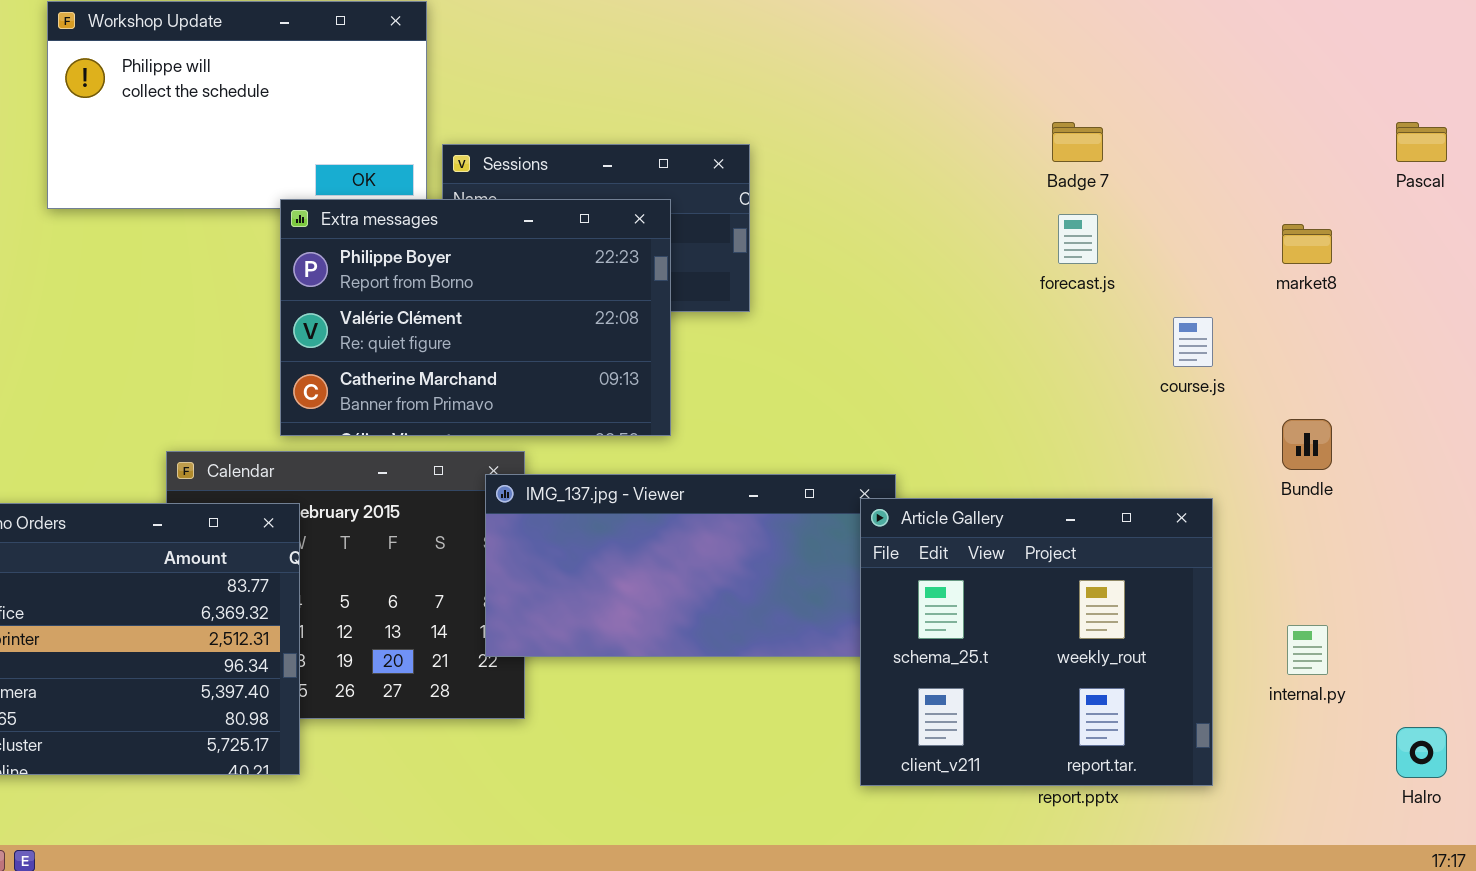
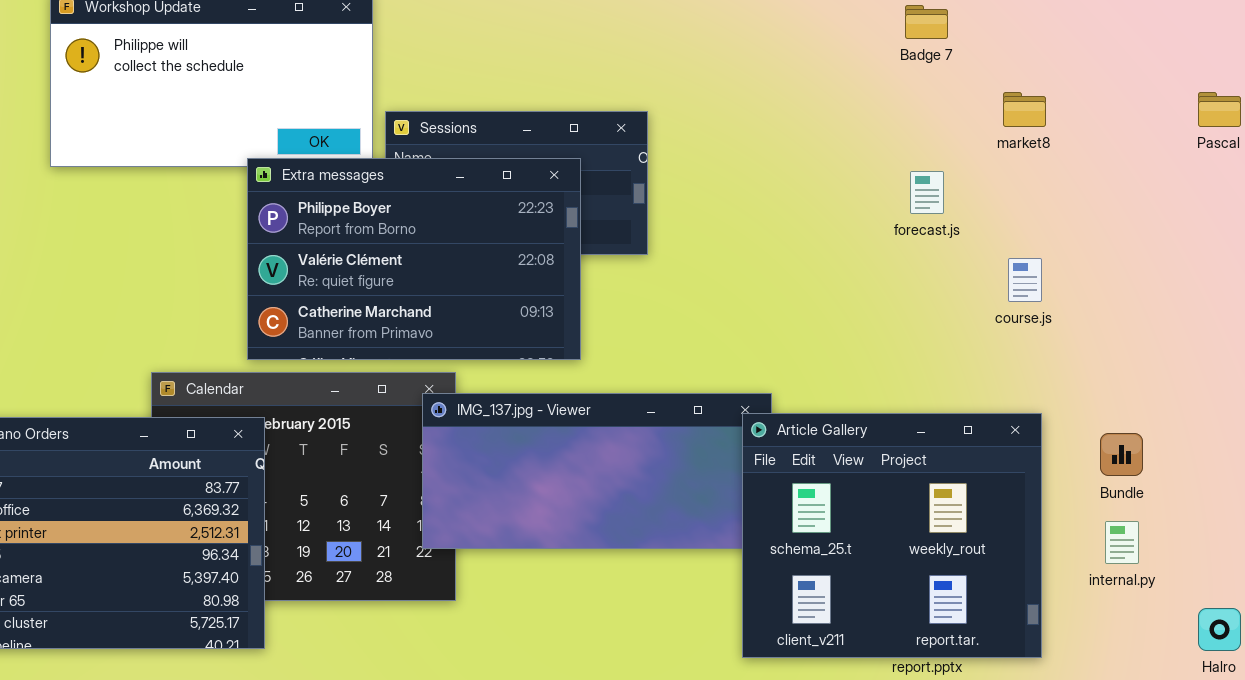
Badge 7: [1052,122,1103,162] -> [905,5,948,39], moved
market8: [1282,224,1332,264] -> [1003,92,1046,127], moved
Bundle: [1282,419,1332,470] -> [1100,433,1143,476], moved

